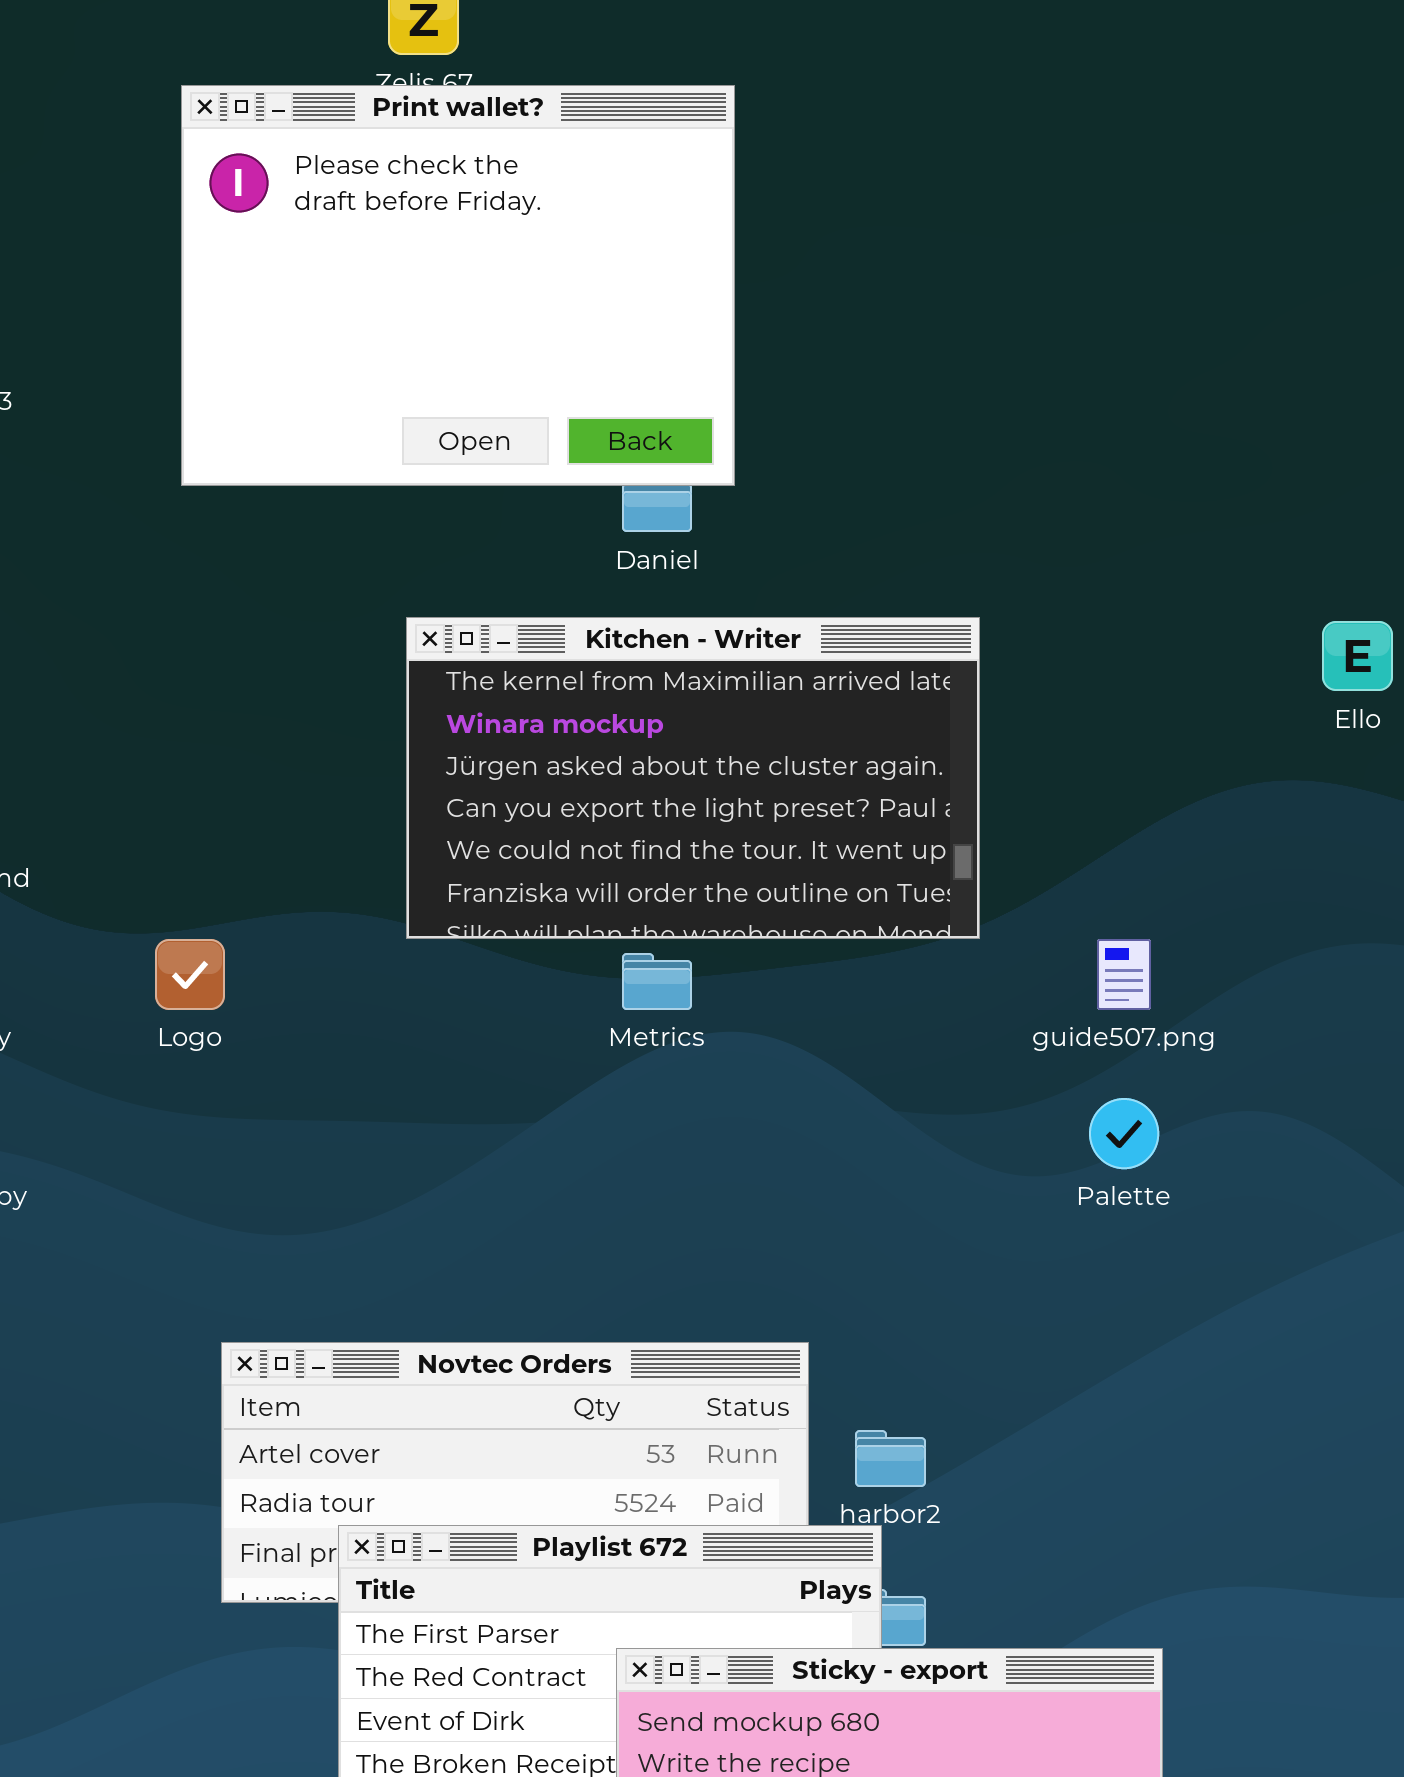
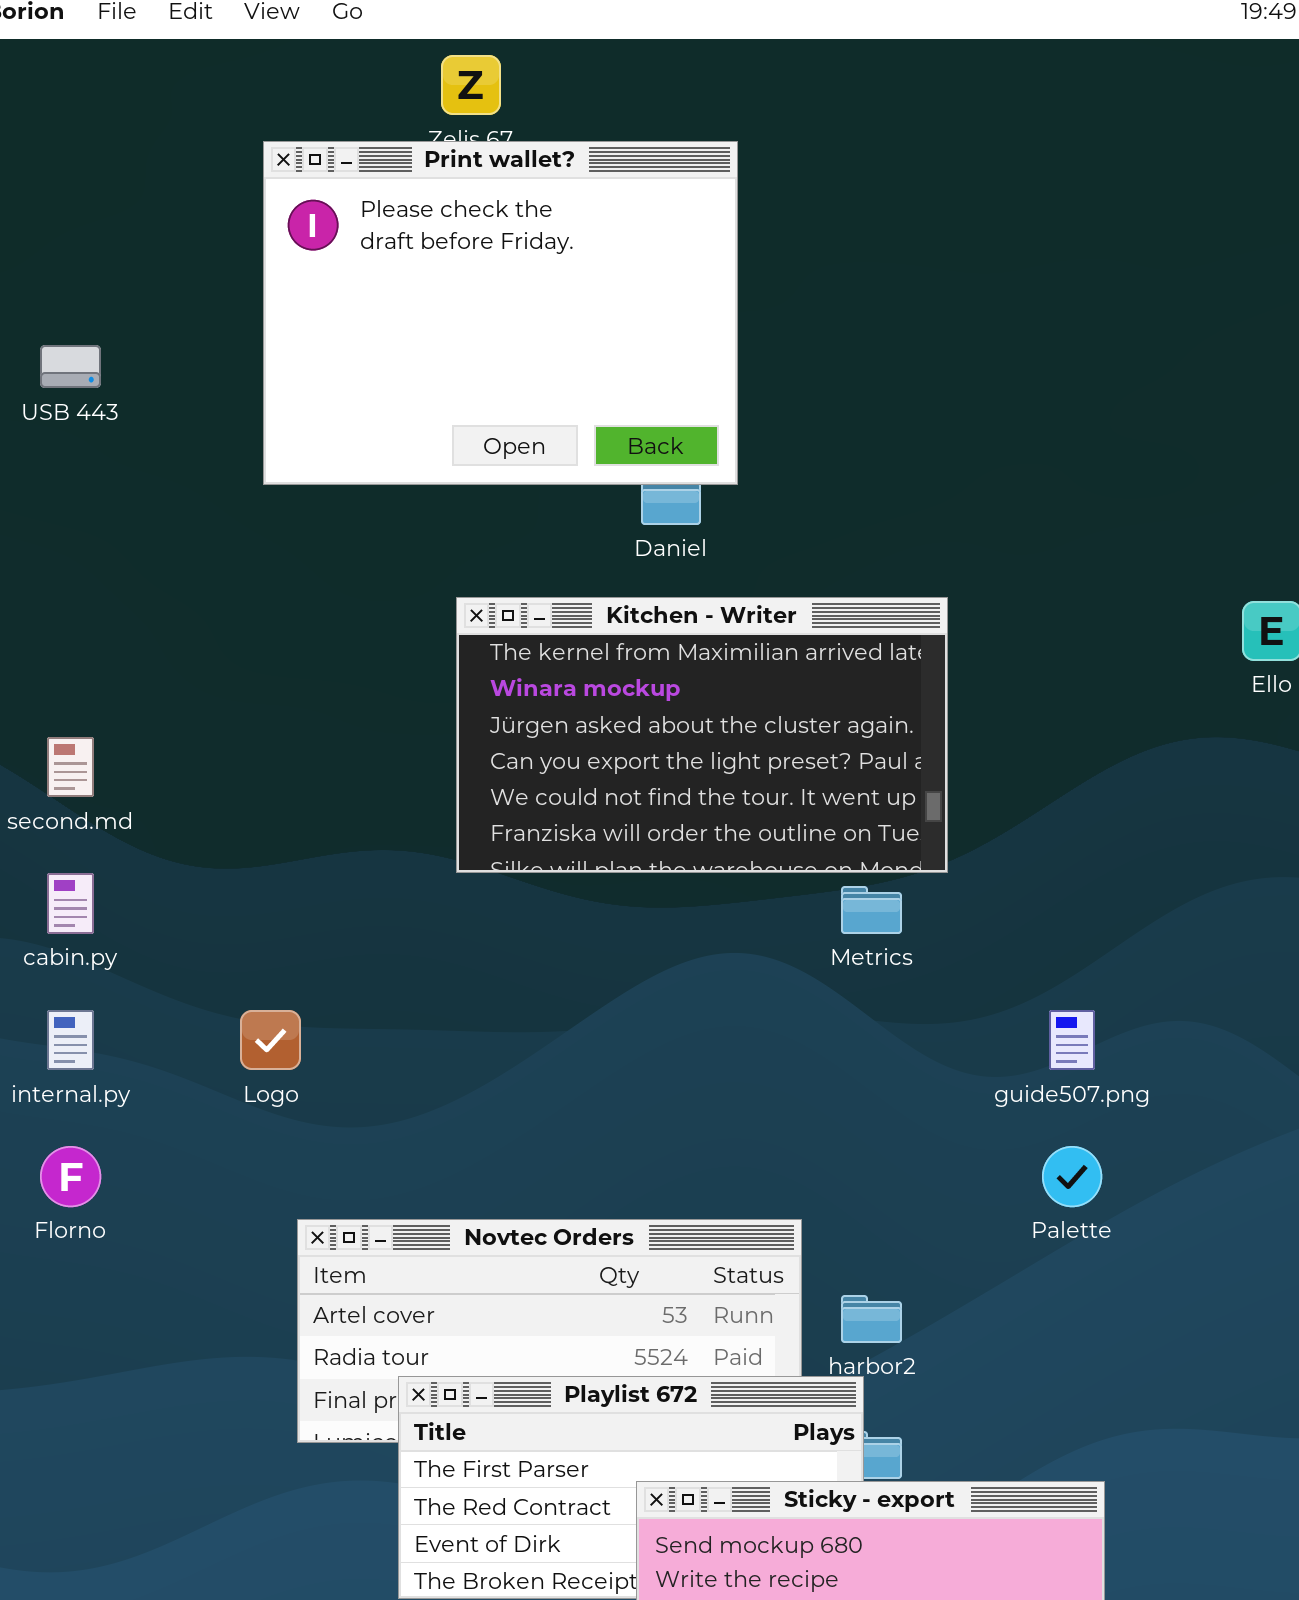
Logo: [155,939,225,1010] -> [240,1010,301,1070], moved
guide507.png: [1097,939,1151,1010] -> [1049,1010,1095,1070], moved
Metrics: [622,953,692,1010] -> [841,886,902,934], moved
Palette: [1089,1098,1159,1169] -> [1042,1146,1102,1207], moved

